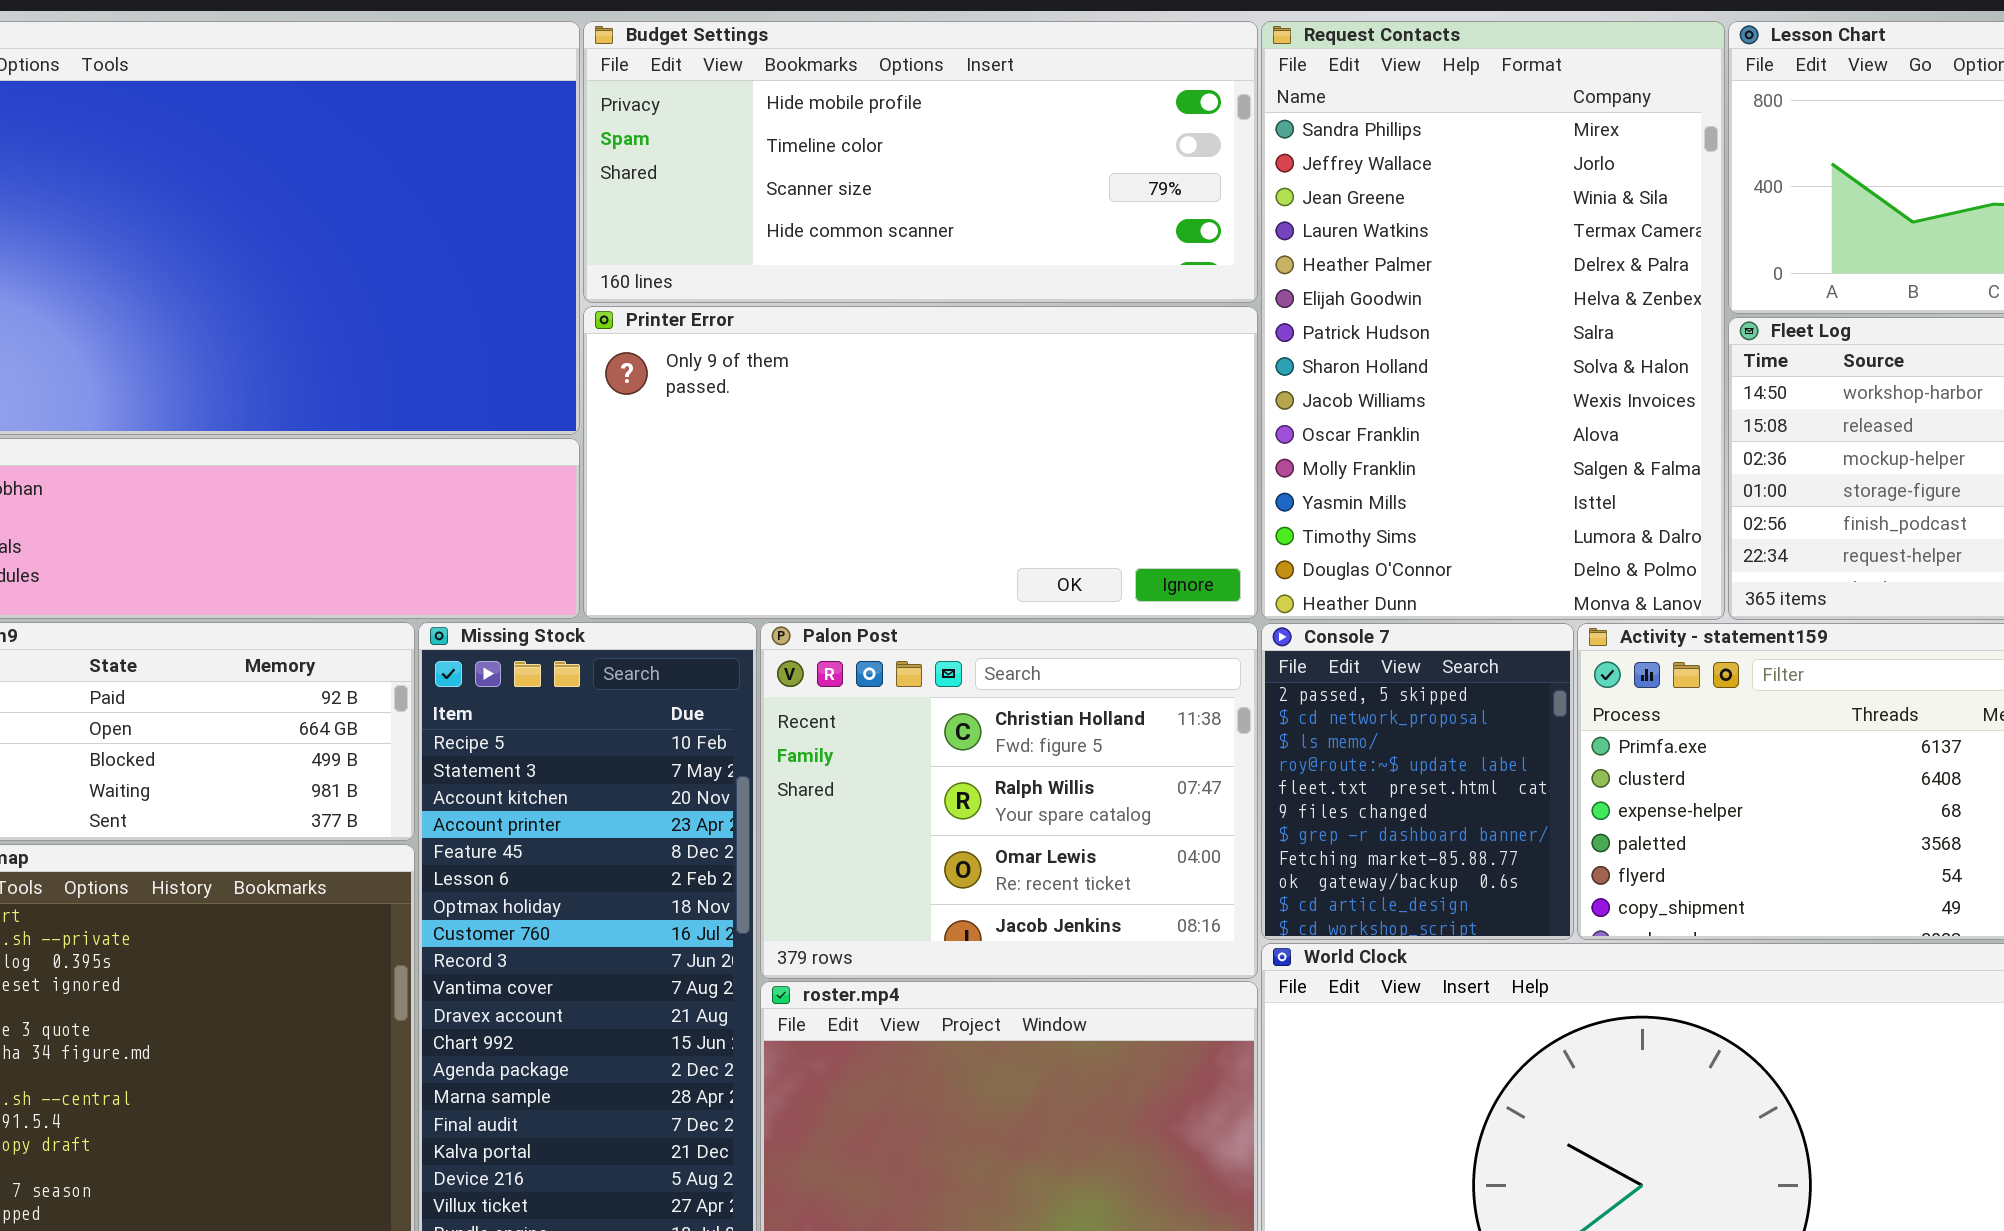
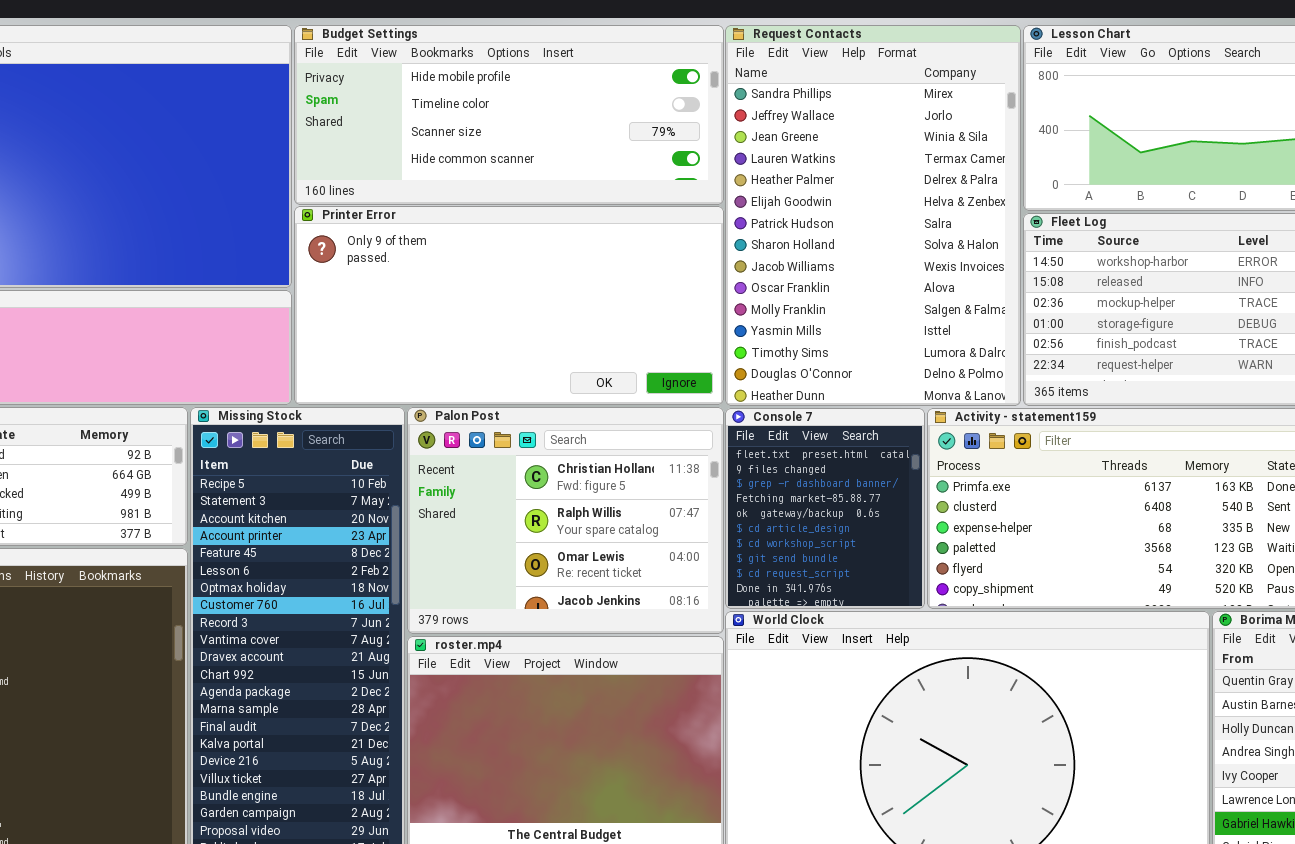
Console 7: [1261,623,1574,940] -> [725,408,925,609], scrolled down 4 rows

